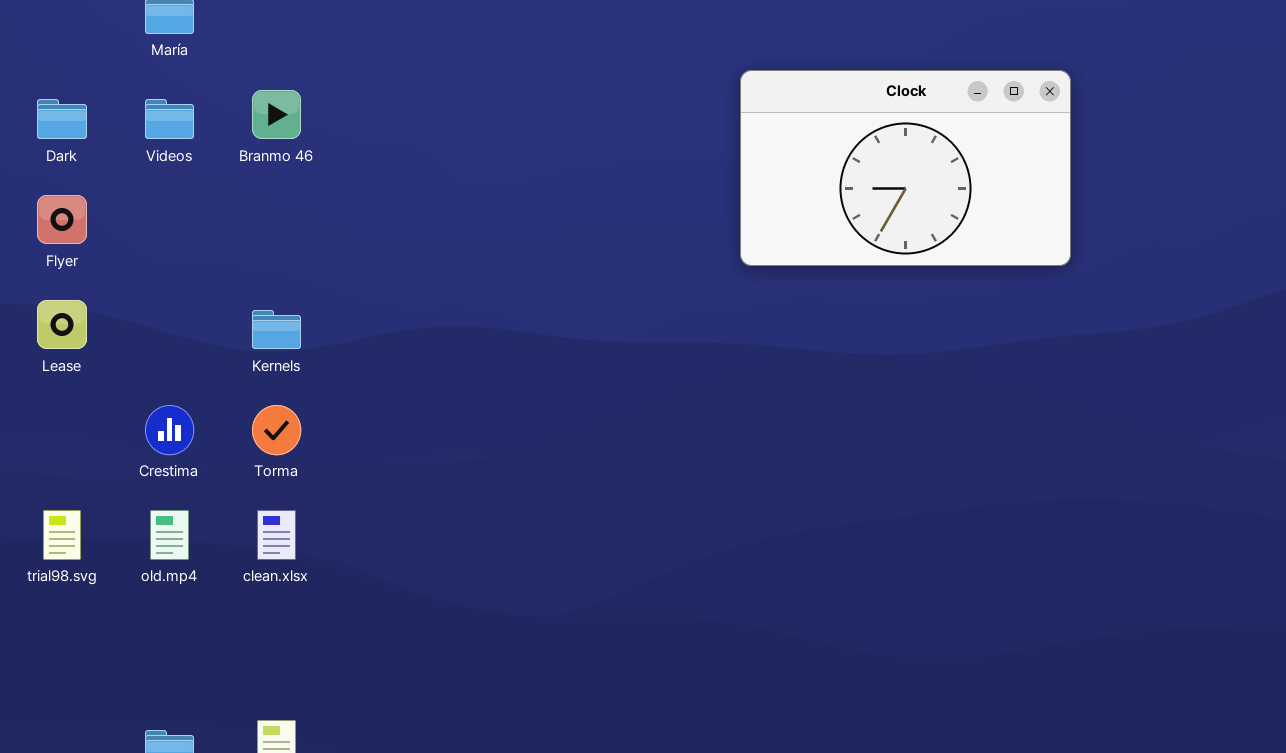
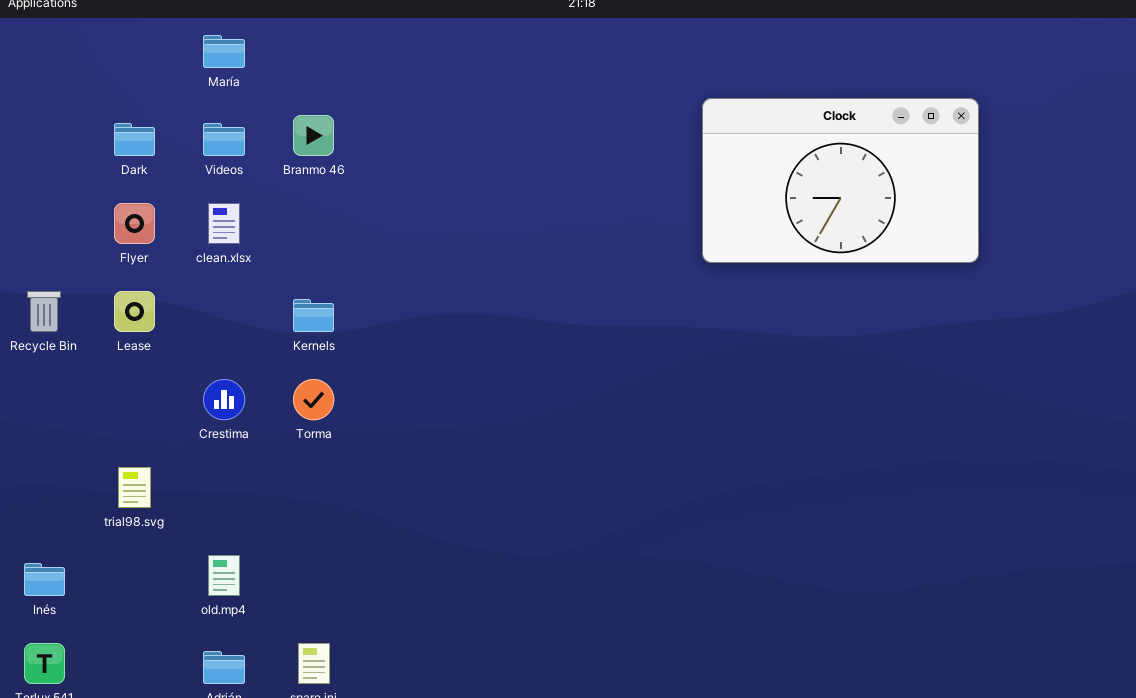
old.mp4: [150,510,189,560] -> [208,555,240,596], moved
clean.xlsx: [257,510,296,560] -> [208,203,240,244], moved

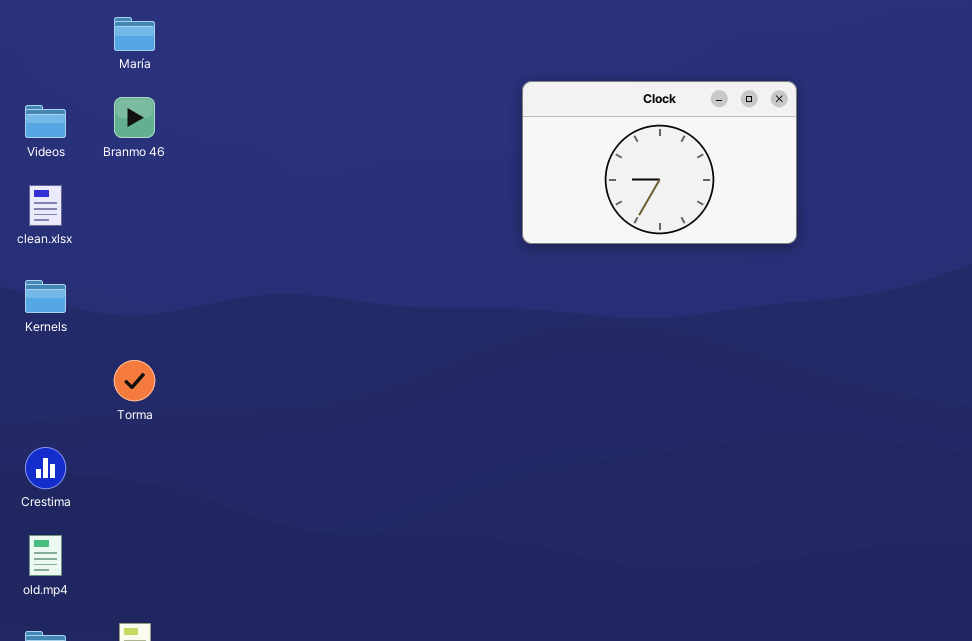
María: [203,35,245,68] -> [114,17,155,51], moved
Kernels: [293,299,334,332] -> [25,280,66,313], moved
Crestima: [203,379,245,420] -> [25,447,66,489], moved

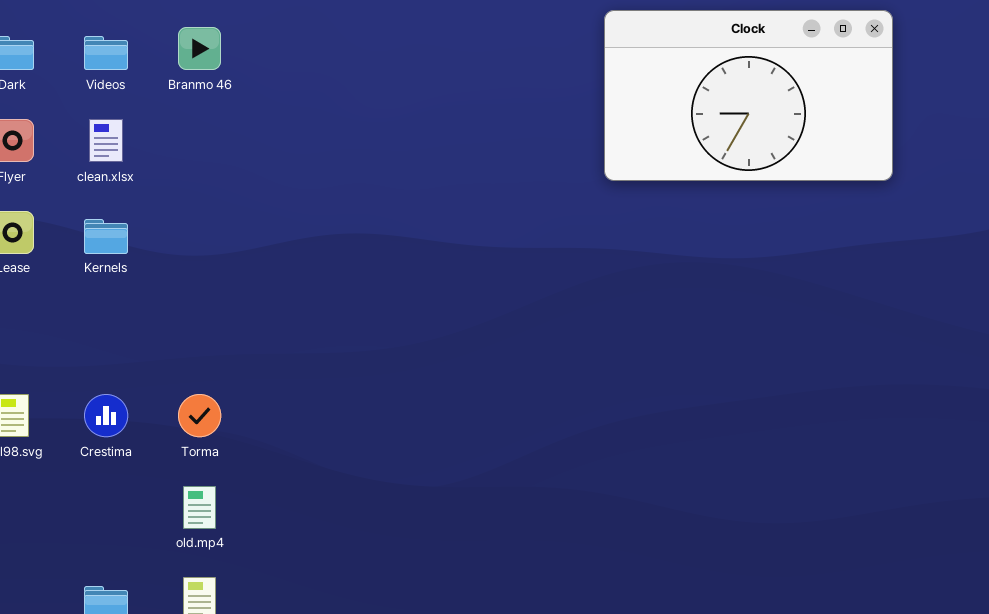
Torma: [114,360,155,401] -> [178,394,221,437], moved
old.mp4: [29,535,62,576] -> [183,486,216,529], moved

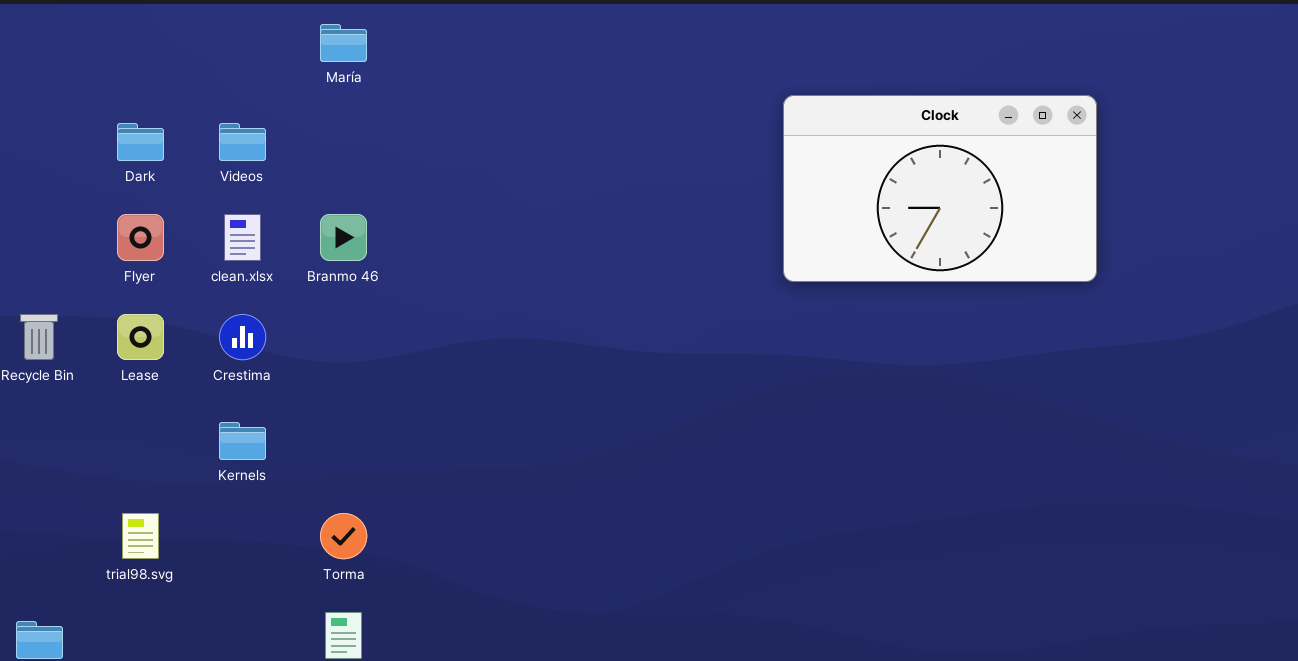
Branmo 46: [178,27,221,70] -> [320,214,367,261], moved
Kernels: [84,219,128,254] -> [219,422,266,460], moved
Crestima: [84,394,128,437] -> [219,314,266,360], moved

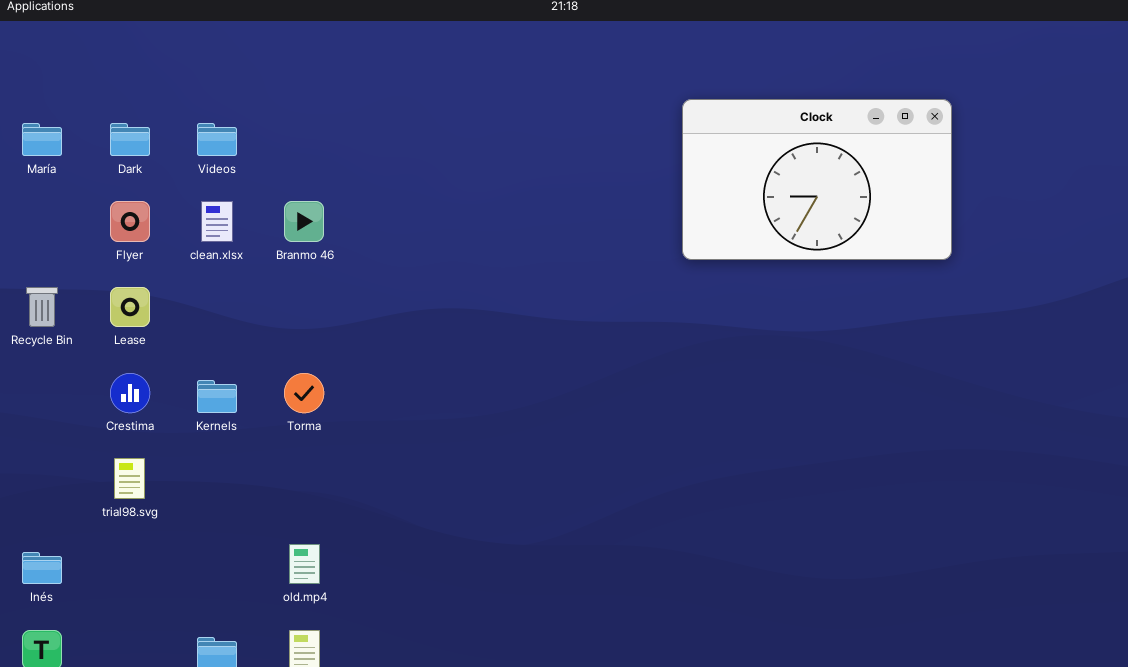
María: [320,24,367,62] -> [22,123,62,156], moved
Crestima: [219,314,266,360] -> [110,373,150,413], moved
Torma: [320,513,367,559] -> [284,373,324,413], moved

